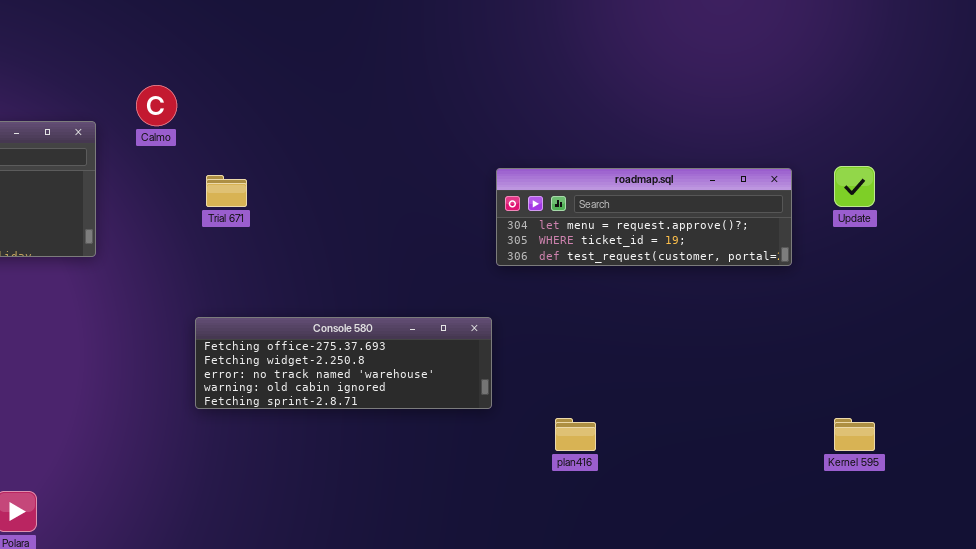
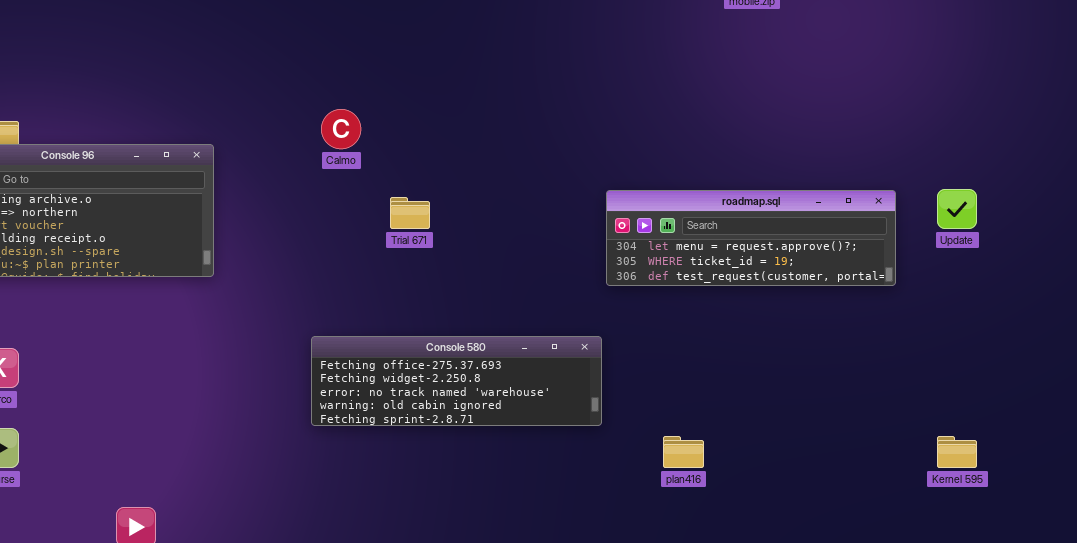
Calmo: [136,85,177,126] -> [321,109,361,149], moved
Trial 671: [206,175,247,207] -> [390,197,430,229], moved

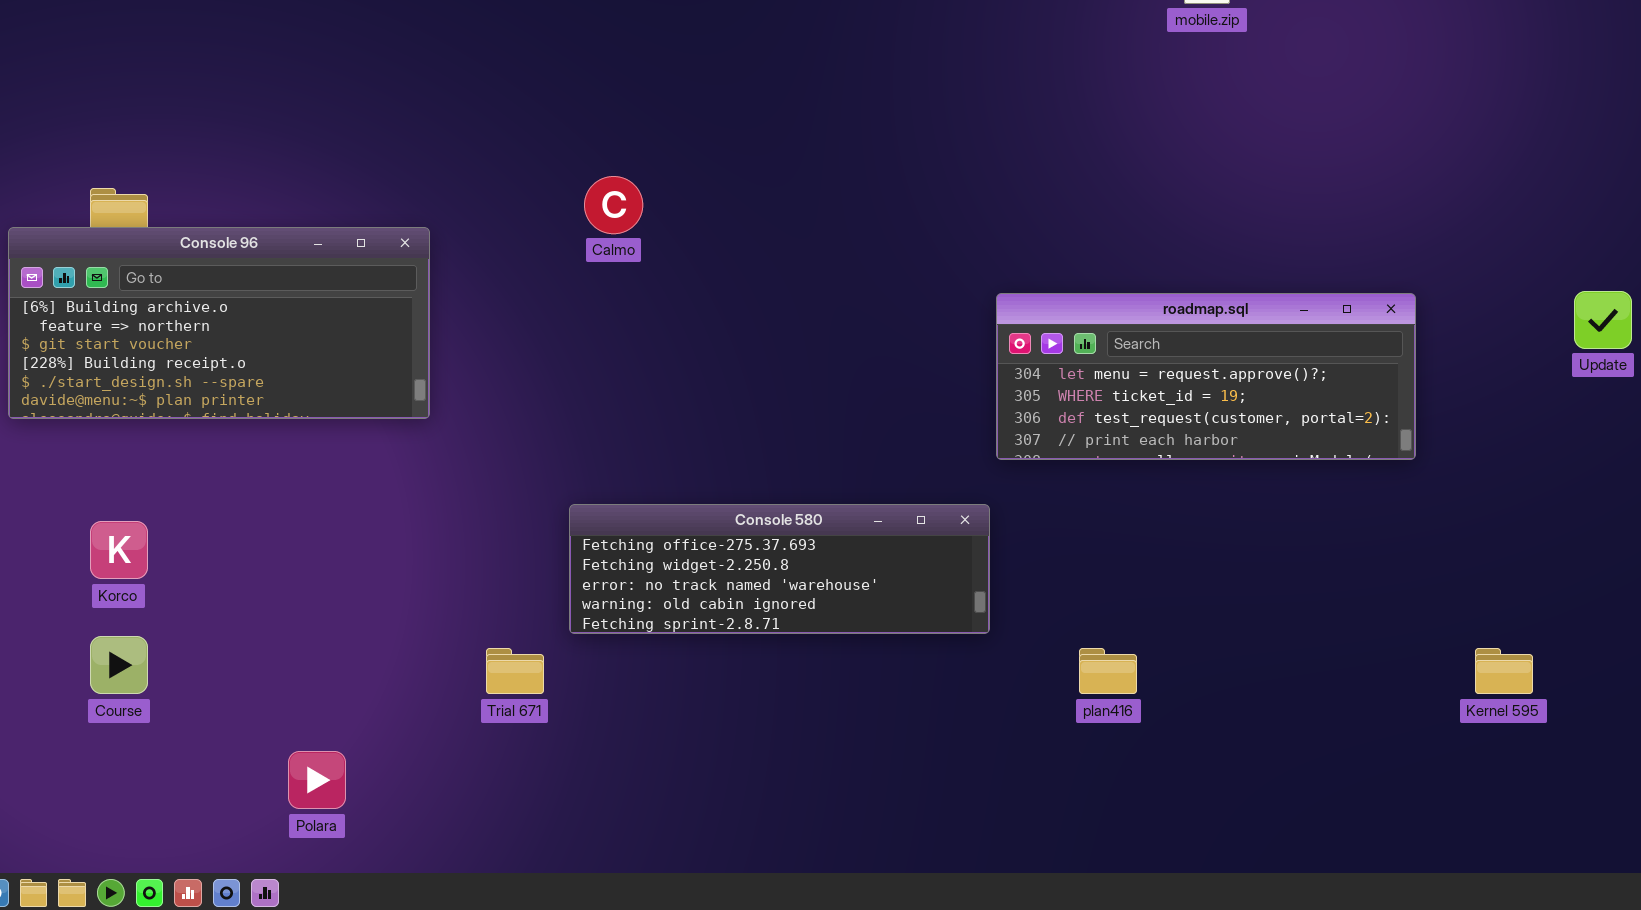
Update: [937,189,977,229] -> [1574,291,1632,349], moved
roadmap.sql: [606,190,896,286] -> [996,293,1416,460], resized
Trial 671: [390,197,430,229] -> [486,648,544,694], moved

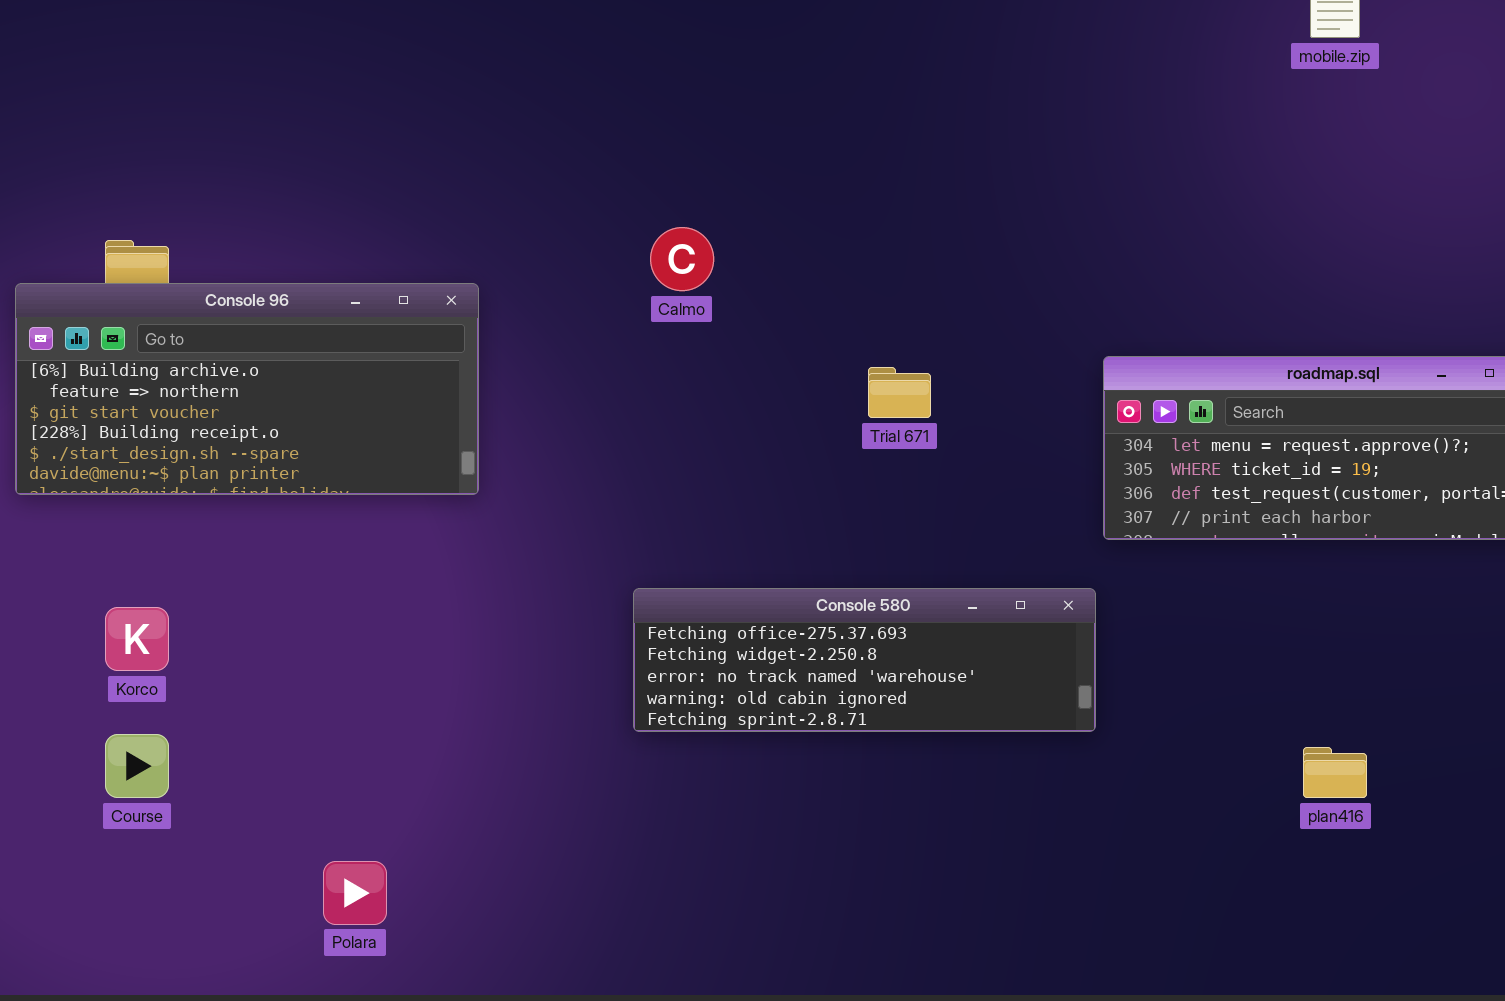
Trial 671: [486,648,544,694] -> [868,367,931,418], moved
plan416: [1079,648,1137,694] -> [1303,747,1367,798], moved

